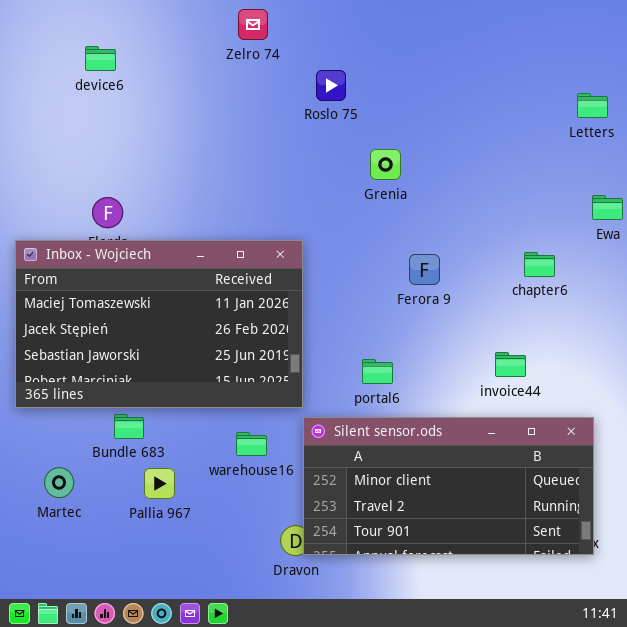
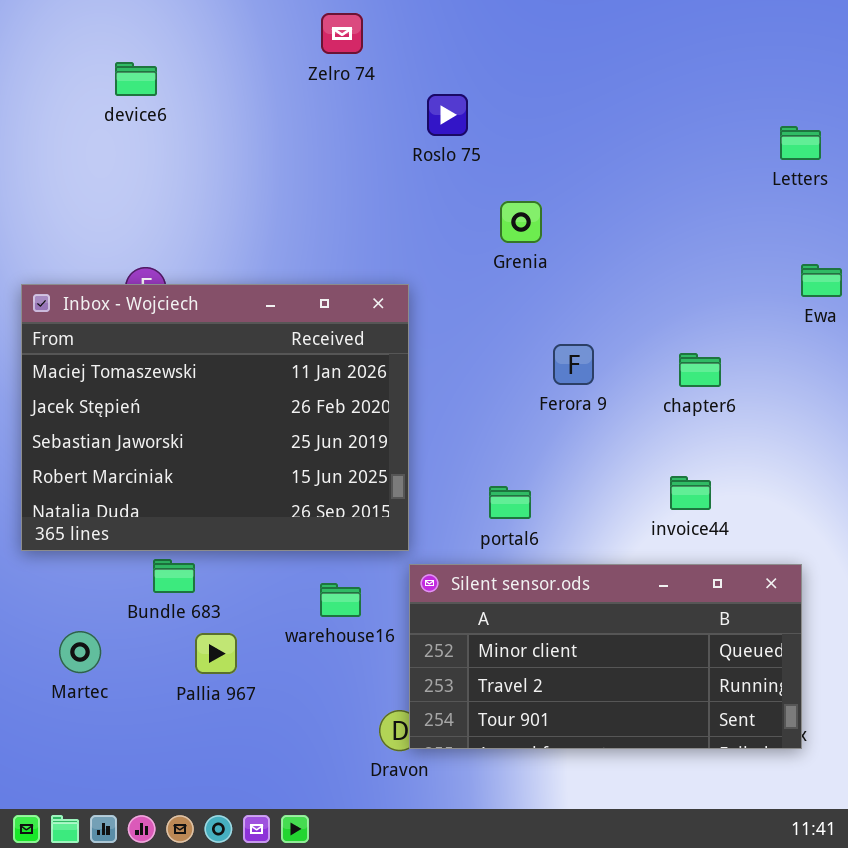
Inbox - Wojciech: [15,240,303,408] -> [21,284,409,551], resized
chapter6: [524,252,555,277] -> [679,353,721,387], moved

